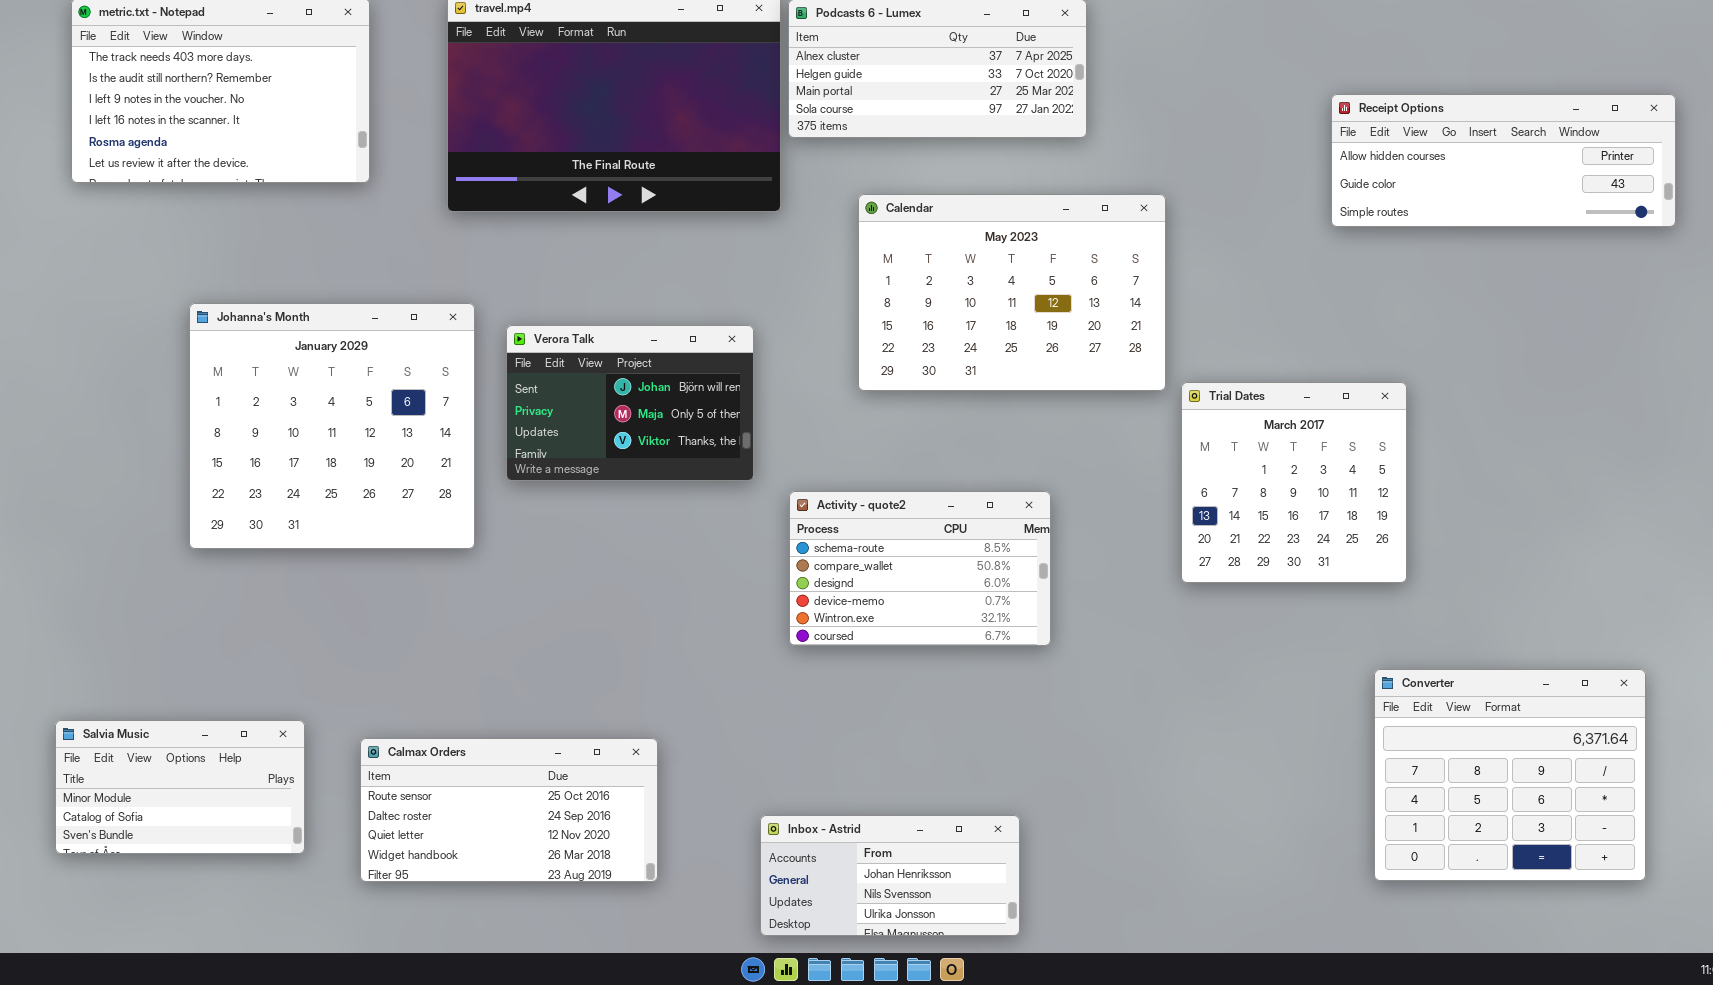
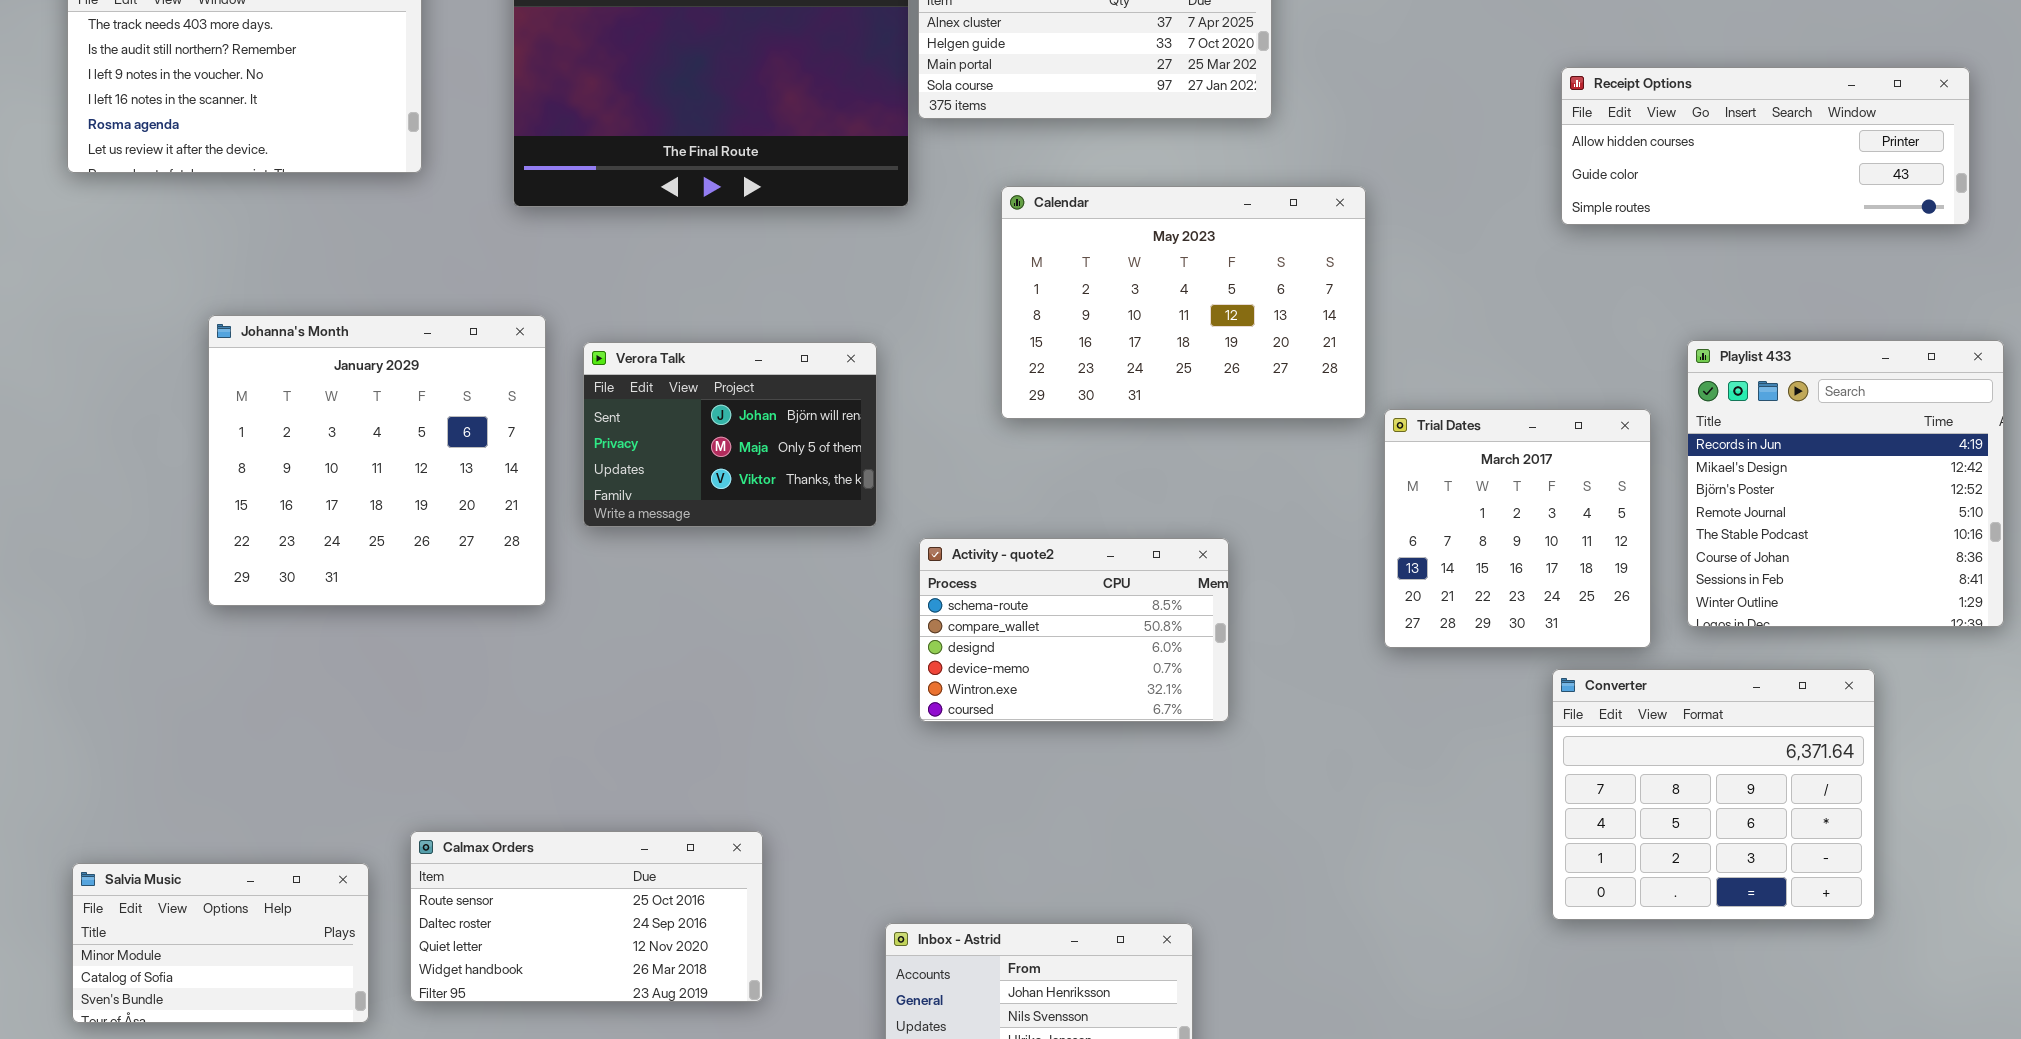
Playlist 433: none -> [1687,340,2004,627], opened
Converter: [1374,669,1646,881] -> [1552,669,1875,920], moved
Salvia Music: [55,720,305,854] -> [72,863,369,1023], moved

